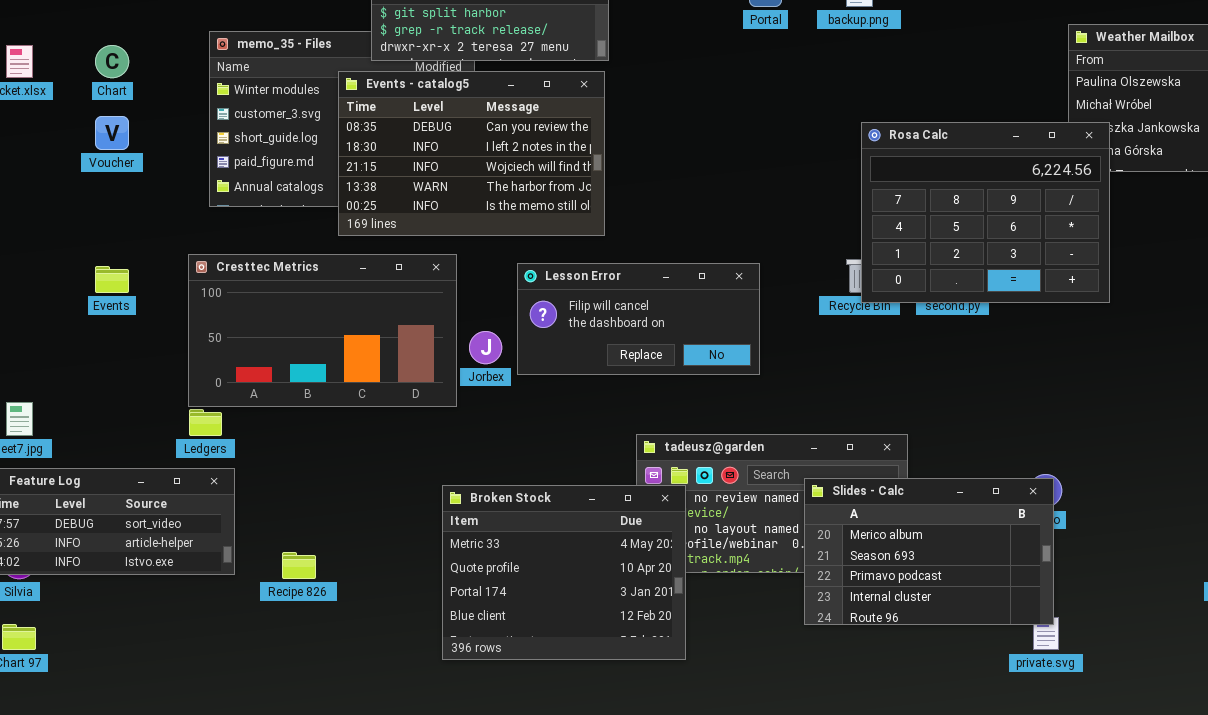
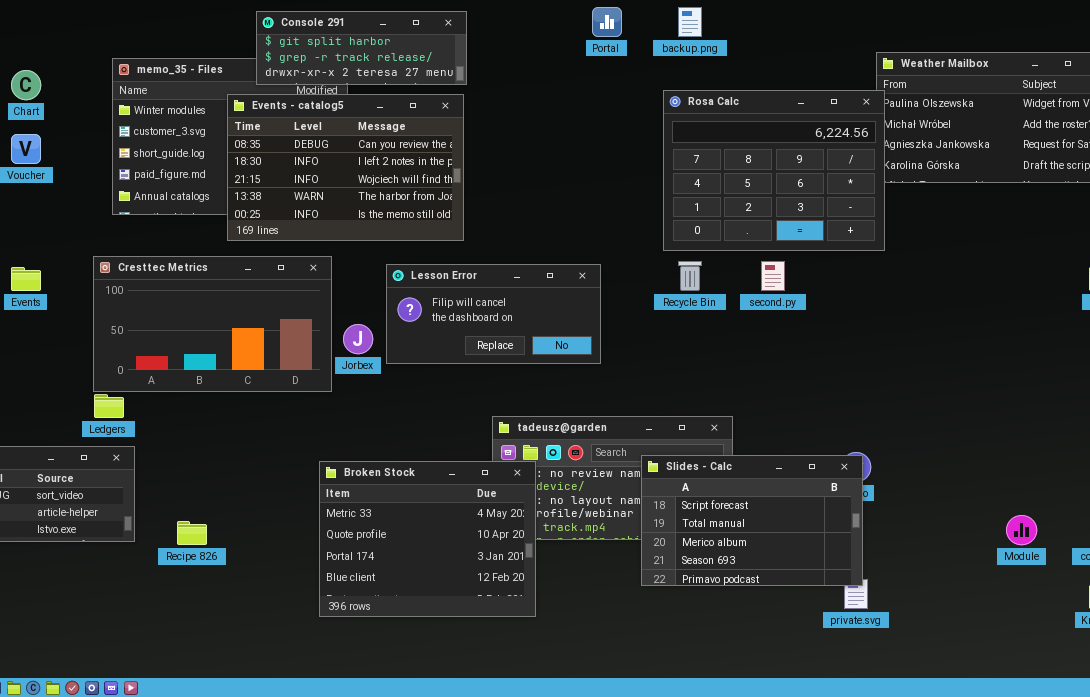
Rosa Calc: [861,122,1110,303] -> [663,90,885,251], moved
Slides - Calc: [804,478,1054,625] -> [641,455,863,586], scrolled up 2 rows

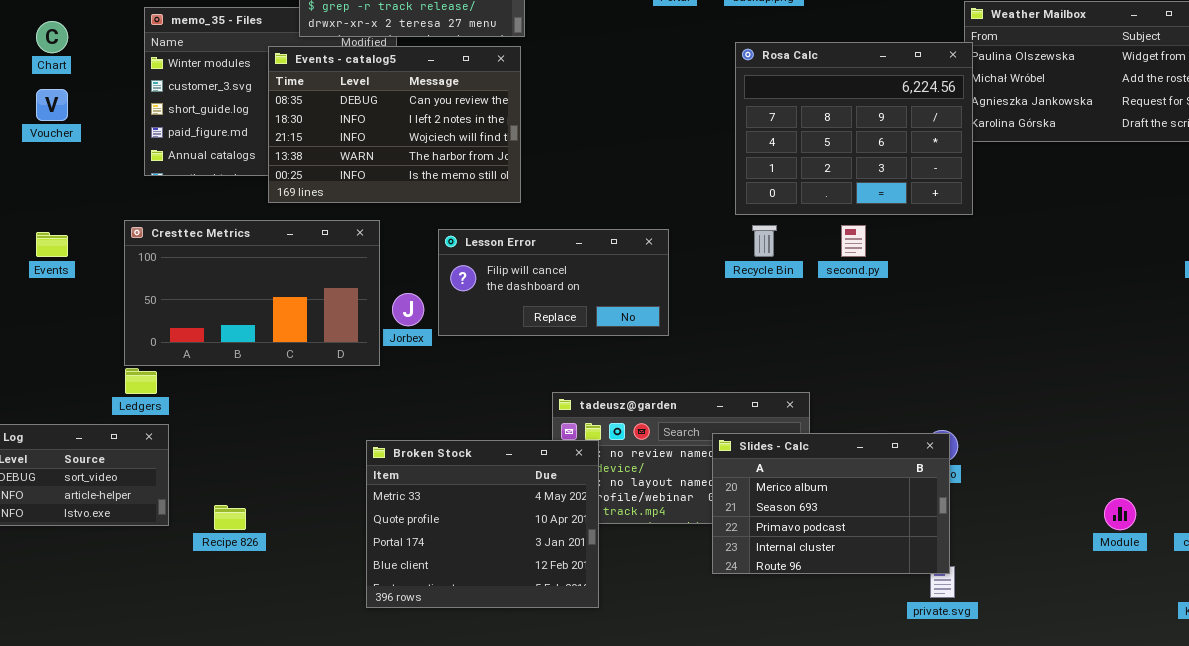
Slides - Calc: [641,455,863,586] -> [712,433,950,574], scrolled down 2 rows

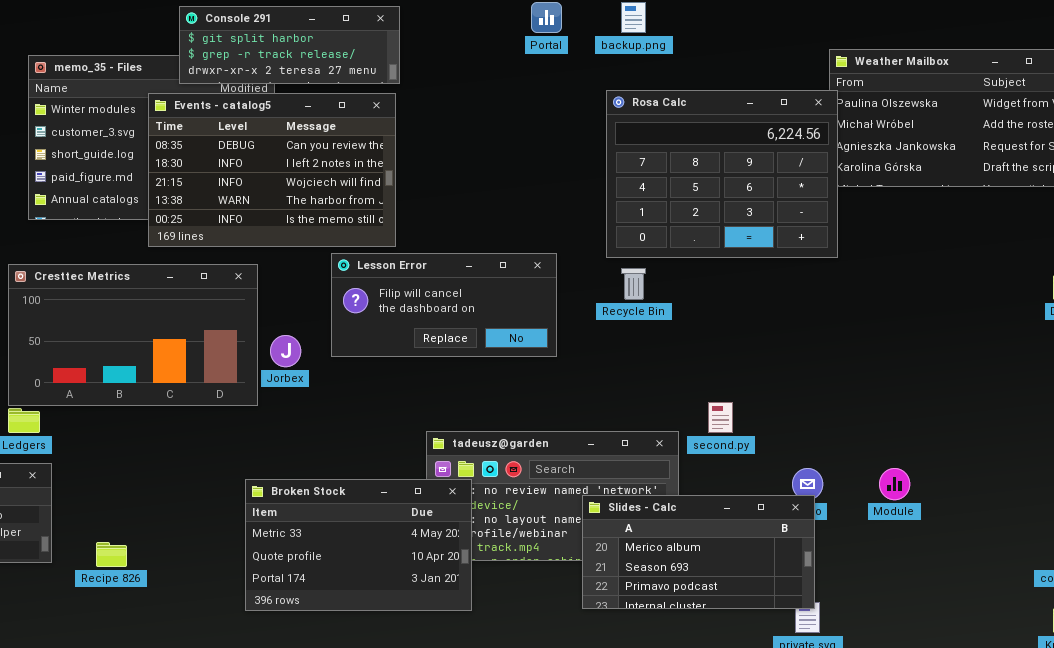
second.py: [841,225,866,257] -> [708,402,733,433], moved
Lesson Error: [438,229,669,336] -> [331,253,557,357], moved
Slides - Calc: [712,433,950,574] -> [582,495,815,609], resized
Broken Stock: [366,440,599,608] -> [245,479,472,611], resized
Module: [1104,498,1136,530] -> [879,468,910,500], moved

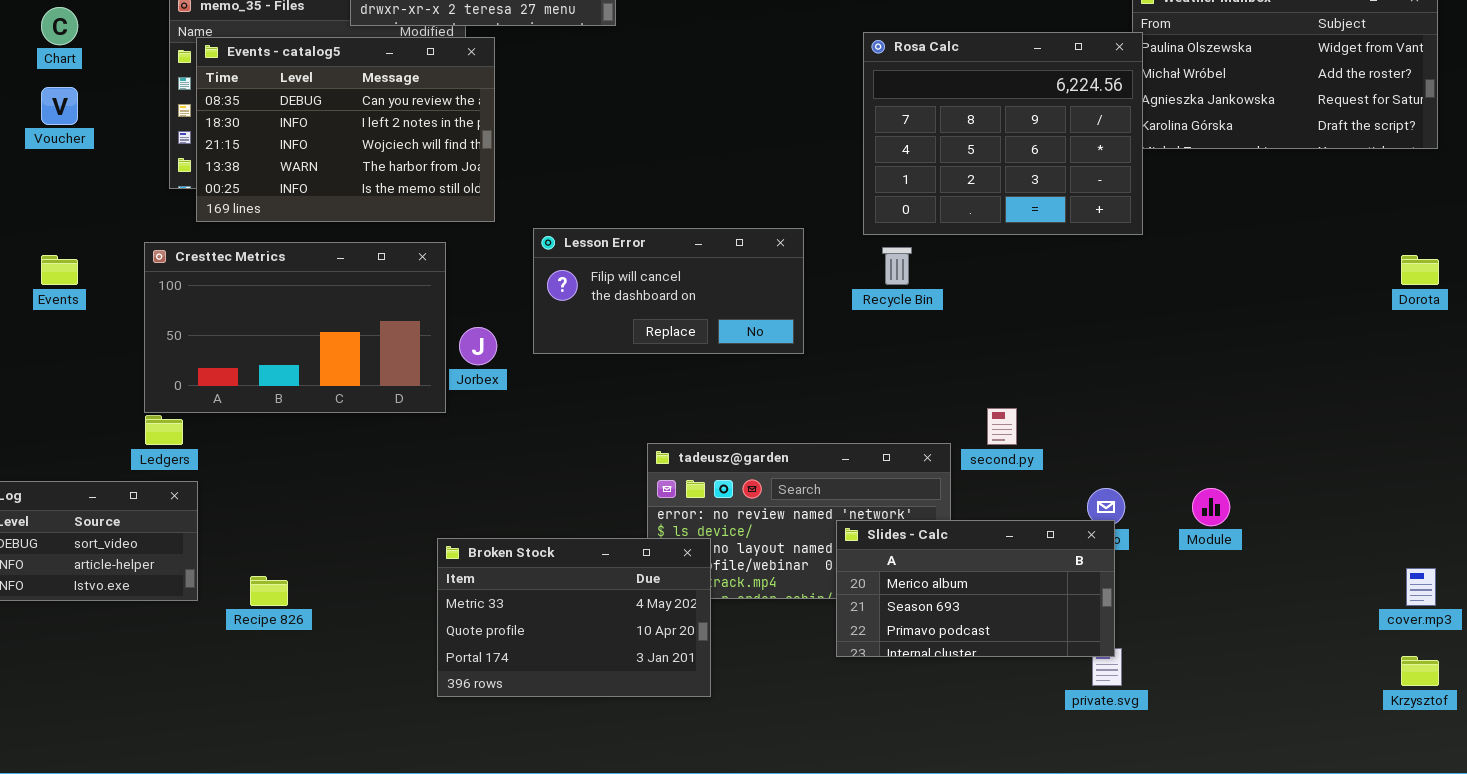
Events - catalog5: [148,93,396,247] -> [196,37,495,222], moved
Broken Stock: [245,479,472,611] -> [437,538,711,697], moved

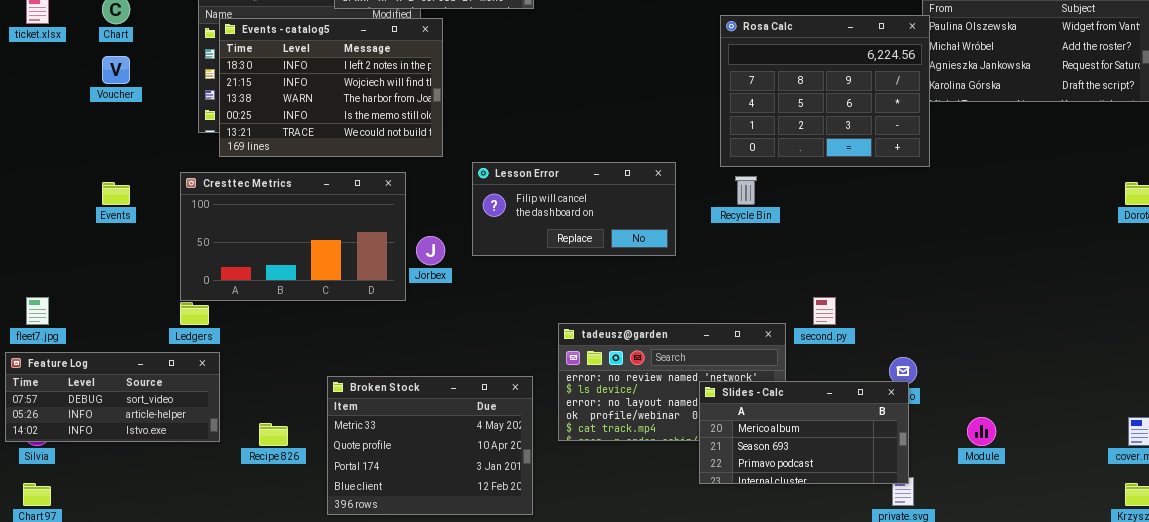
Events - catalog5: [196,37,495,222] -> [219,18,443,157], scrolled down 1 row
Module: [1192,488,1230,526] -> [967,417,996,446], moved
Broken Stock: [437,538,711,697] -> [327,376,533,515], moved, resized

